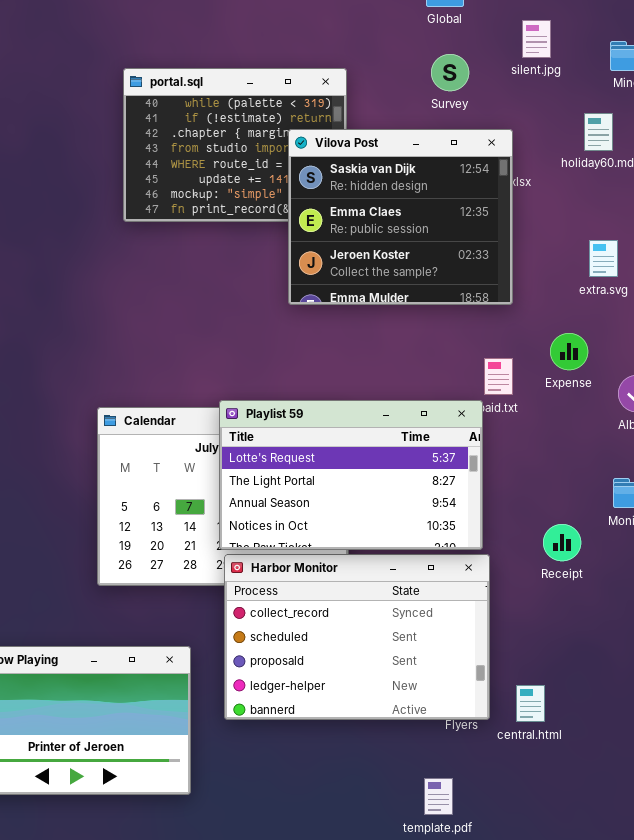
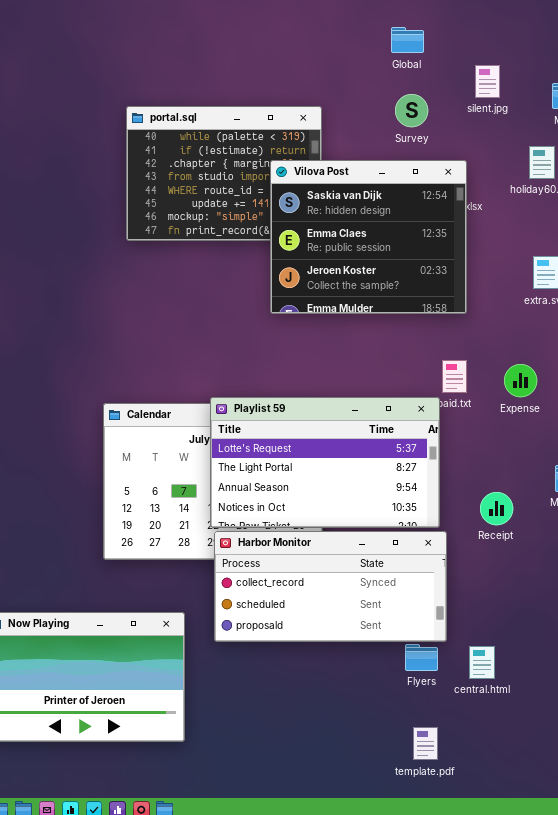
Expense: [550,333,588,370] -> [504,364,537,397], moved
Receipt: [543,524,581,561] -> [480,492,513,525], moved
Harbor Monitor: [224,554,490,720] -> [214,531,447,642], resized
template.pdf: [424,778,453,815] -> [413,727,438,760], moved

